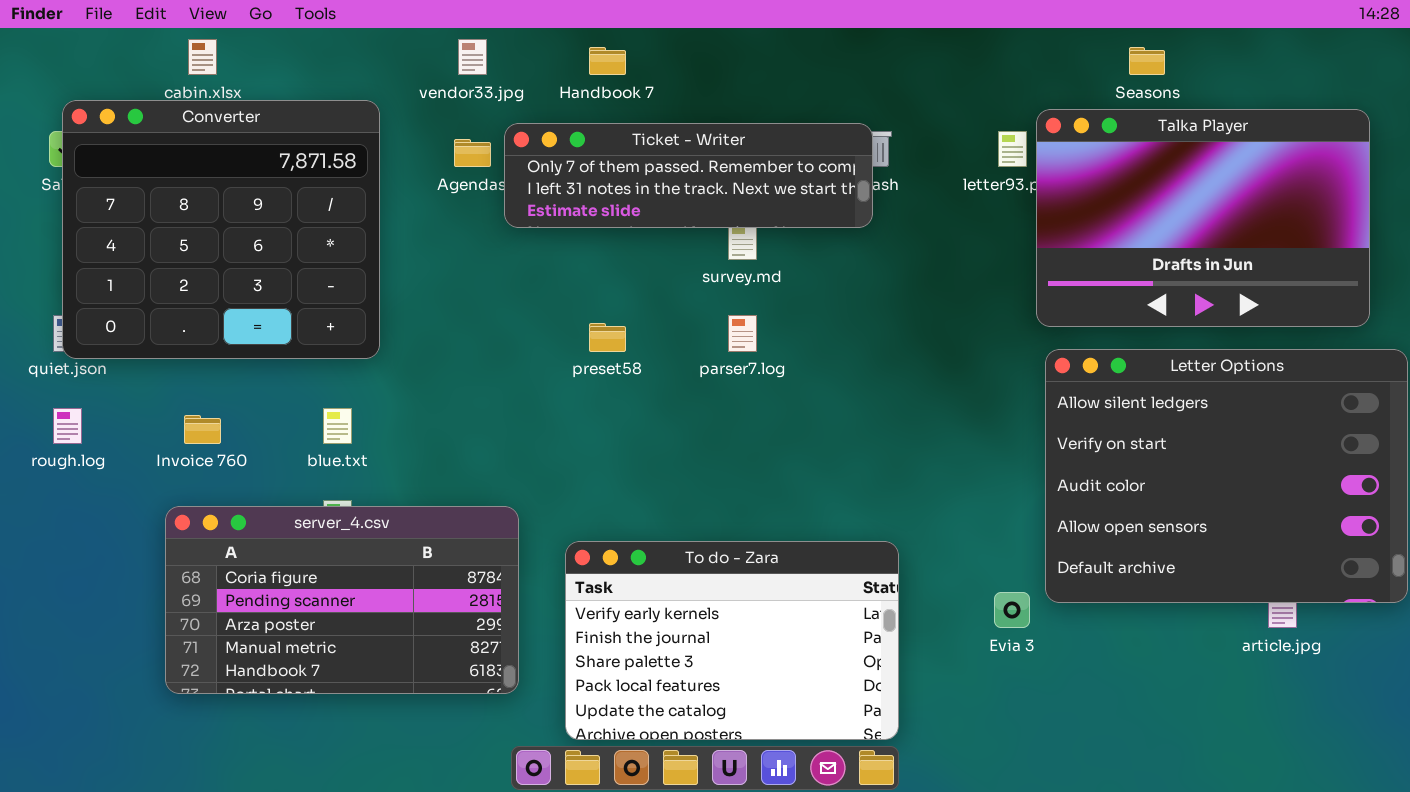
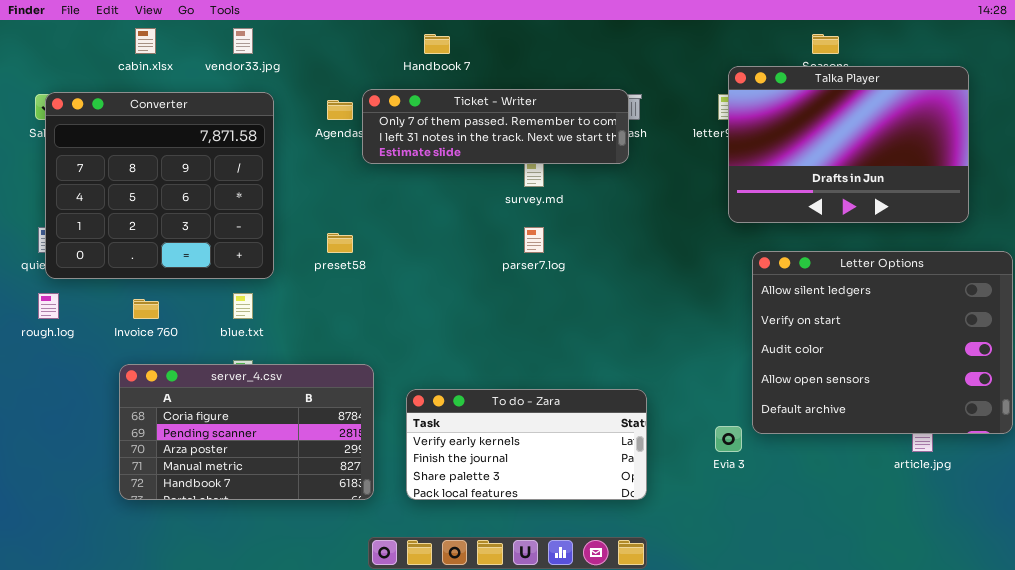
vendor33.jpg: [458,39,487,75] -> [233,28,253,54], moved
Converter: [62,100,380,359] -> [45,92,274,279], moved
Talka Player: [1036,109,1370,327] -> [728,66,969,223], moved
preset58: [589,323,626,352] -> [327,233,353,253], moved
To do - Zara: [565,541,899,740] -> [406,389,647,500], resized

